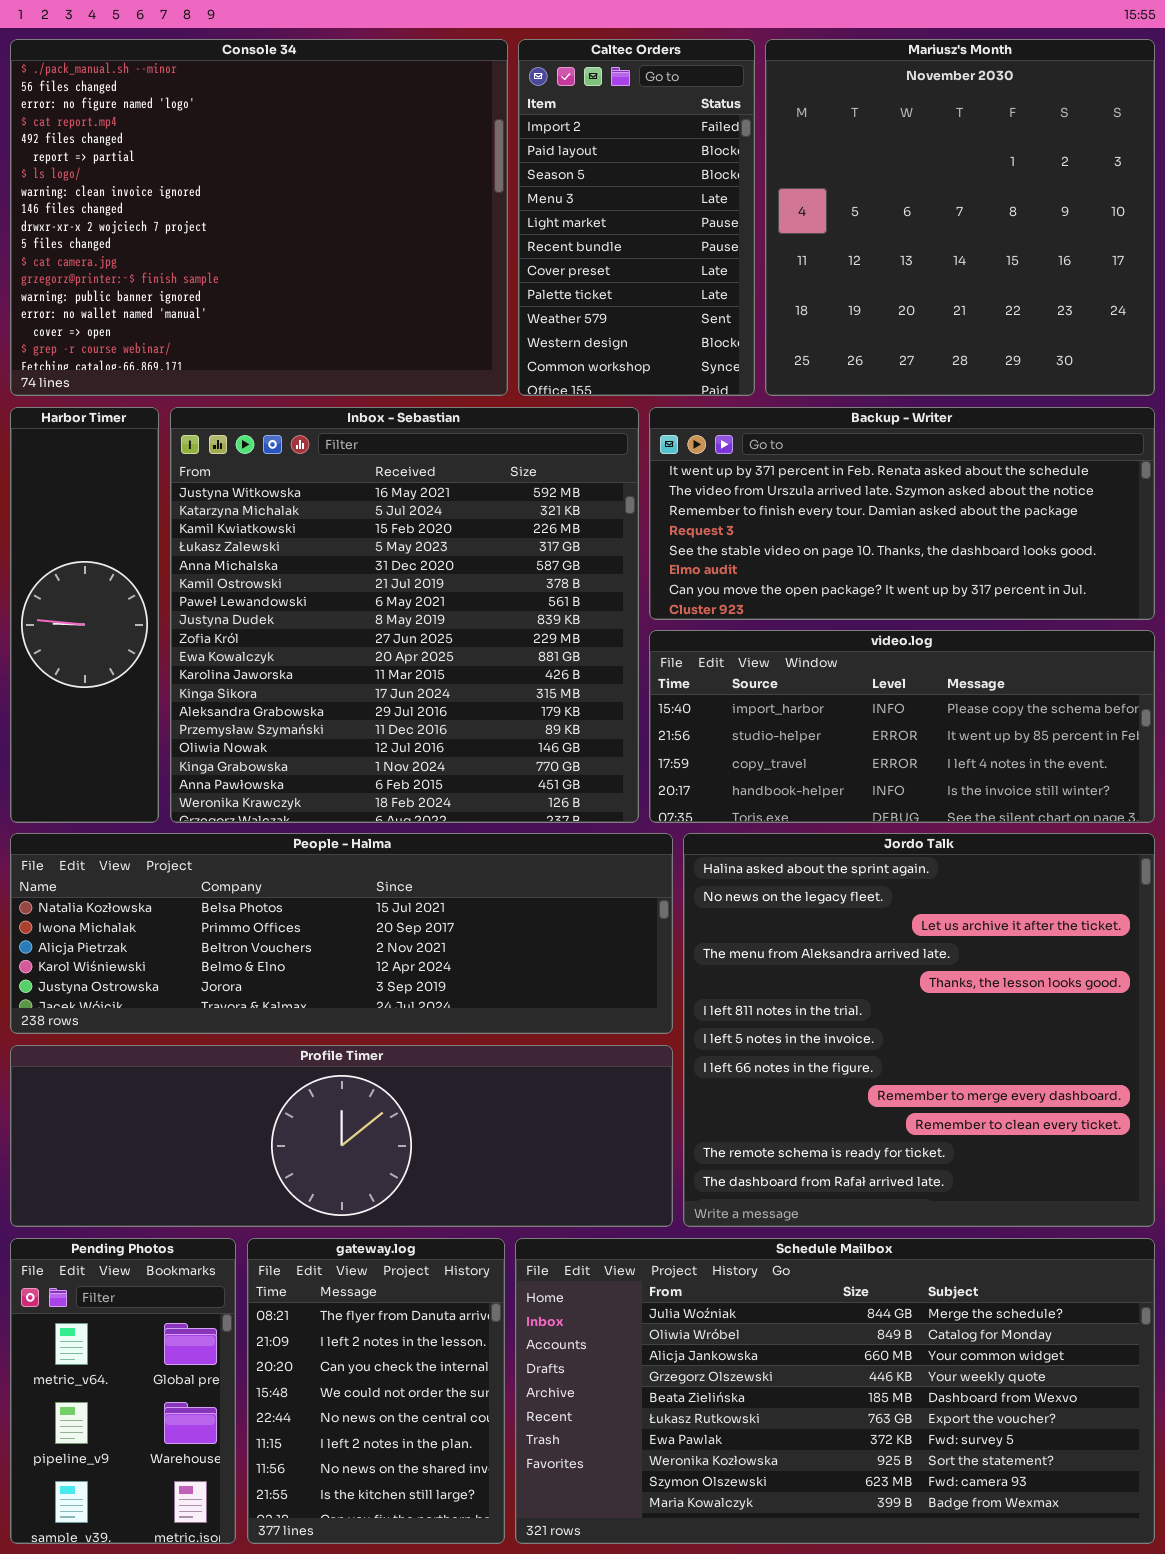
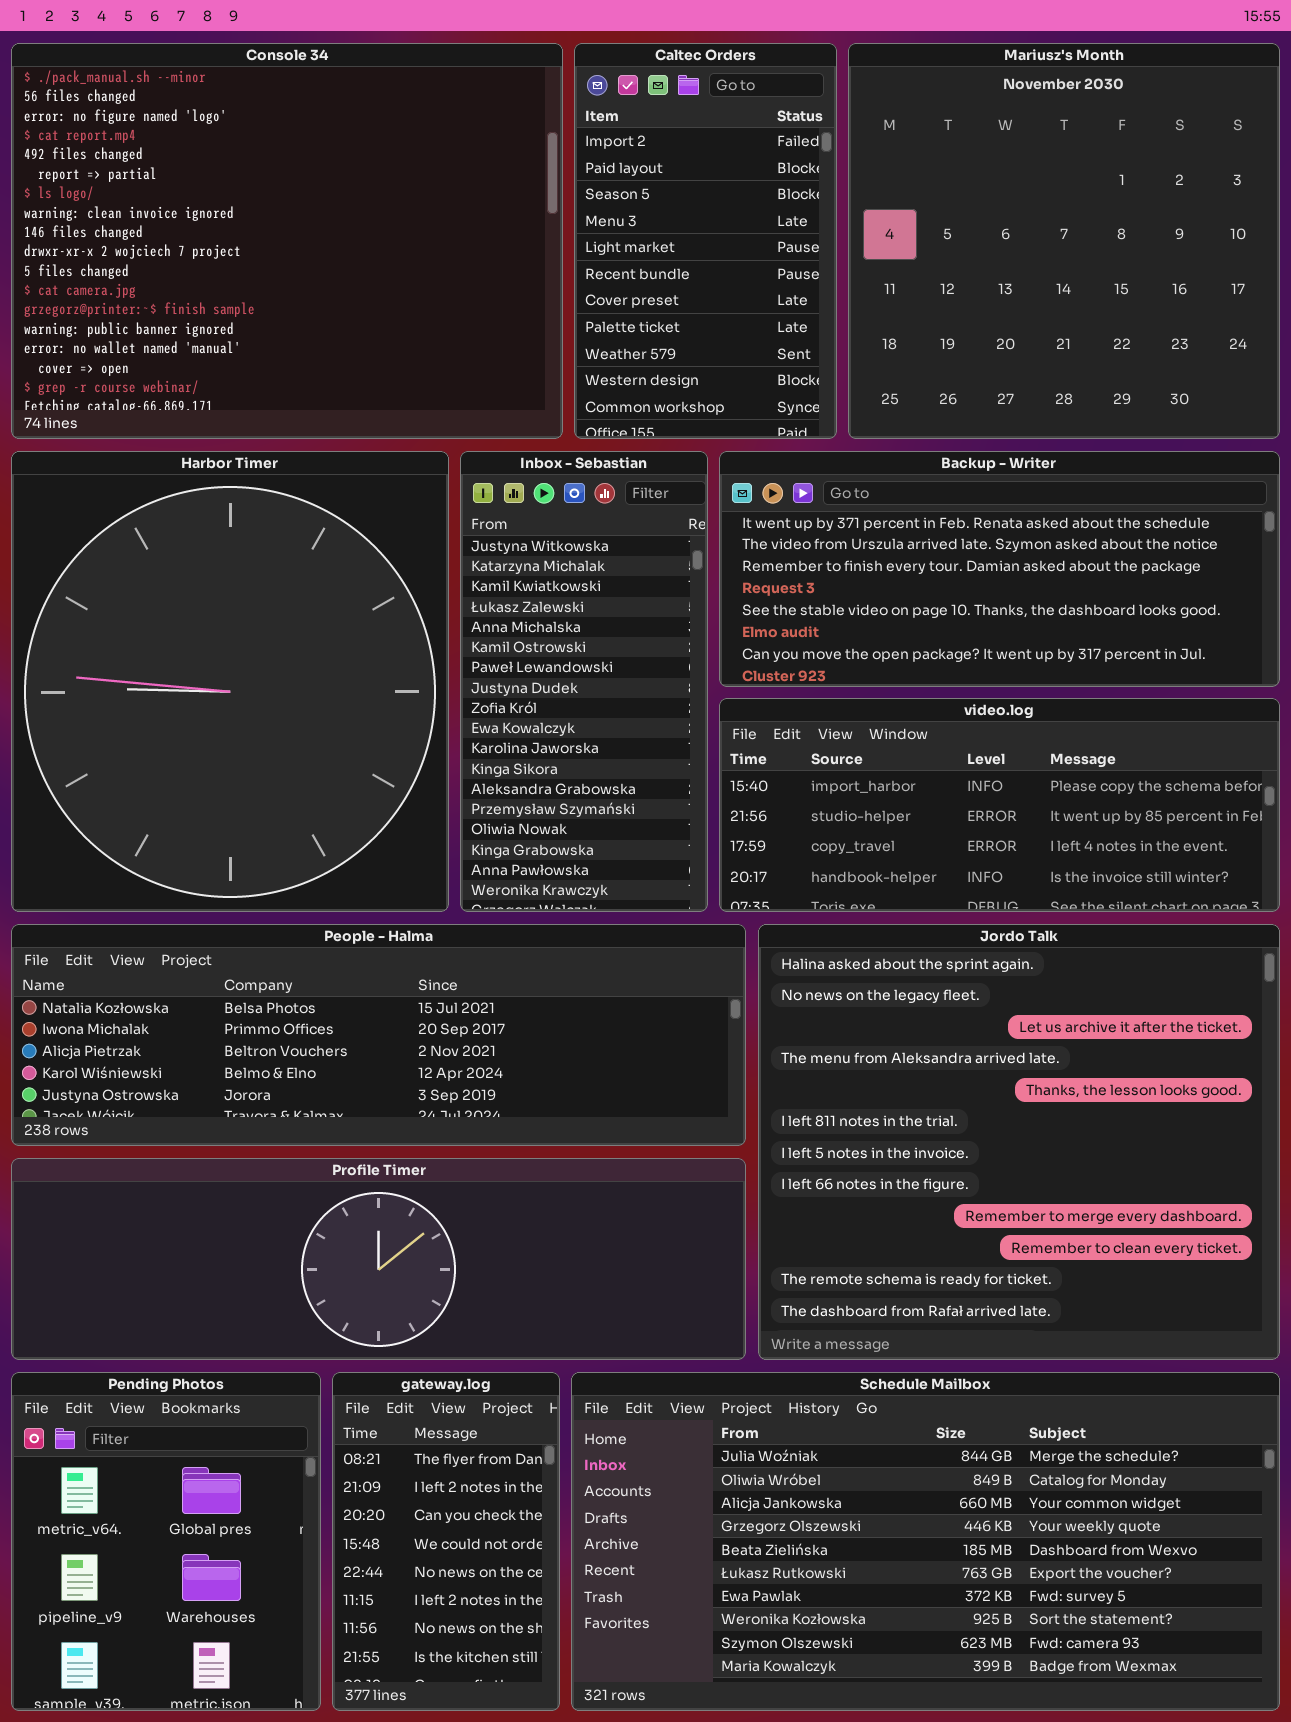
Harbor Timer: [10,407,159,823] -> [11,451,449,912], resized
Inbox - Sebastian: [170,407,639,823] -> [460,451,708,912], resized
Pending Photos: [10,1238,236,1544] -> [11,1372,321,1711], resized
gateway.log: [247,1238,505,1544] -> [332,1372,560,1711], resized

